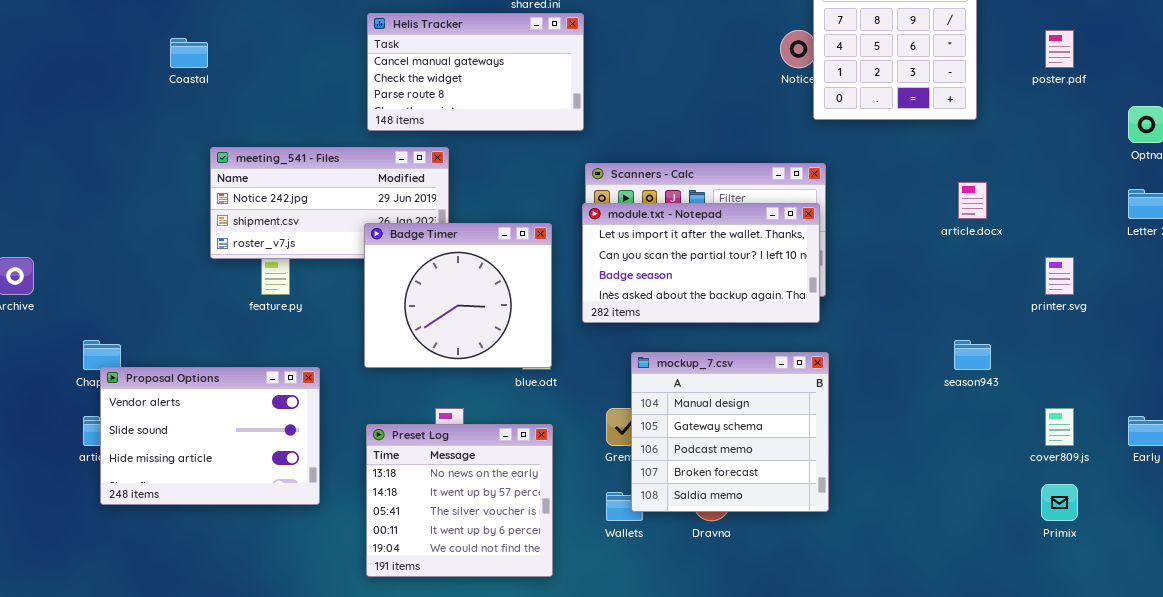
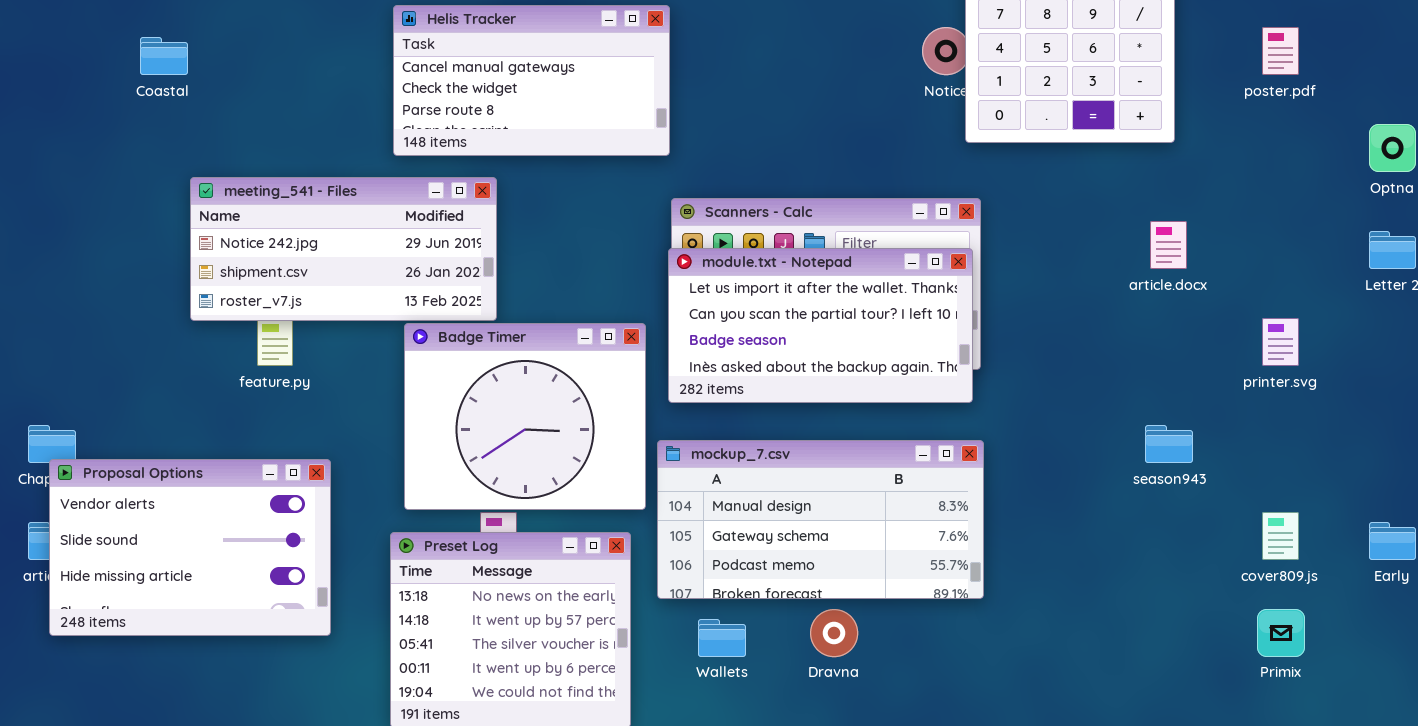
Badge Timer: [364,223,552,368] -> [404,323,646,510], moved
mockup_7.csv: [631,352,829,512] -> [657,440,984,599], resized

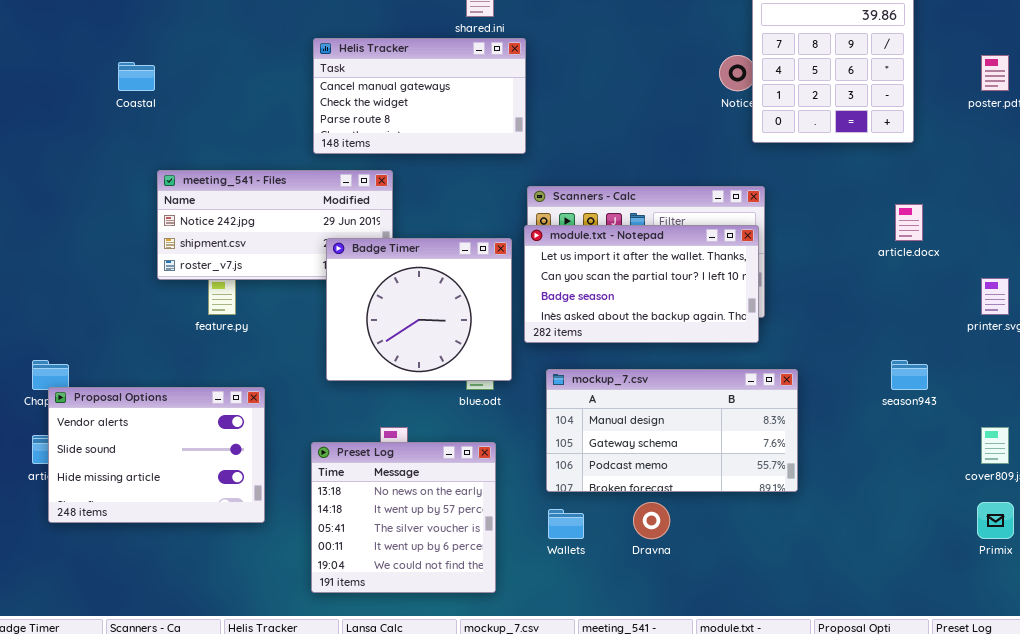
Badge Timer: [404,323,646,510] -> [326,238,512,381], moved
mockup_7.csv: [657,440,984,599] -> [546,369,798,492], moved

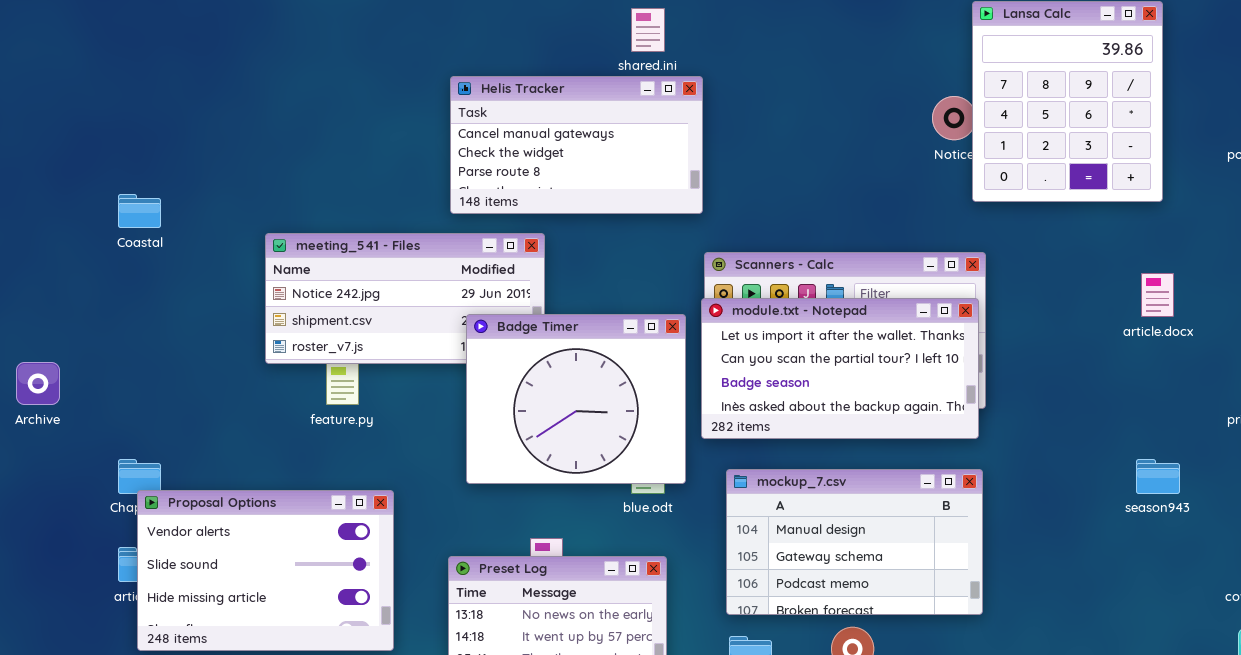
Coastal: [118,62,155,91] -> [118,194,161,228], moved
mockup_7.csv: [546,369,798,492] -> [726,469,983,615], resized

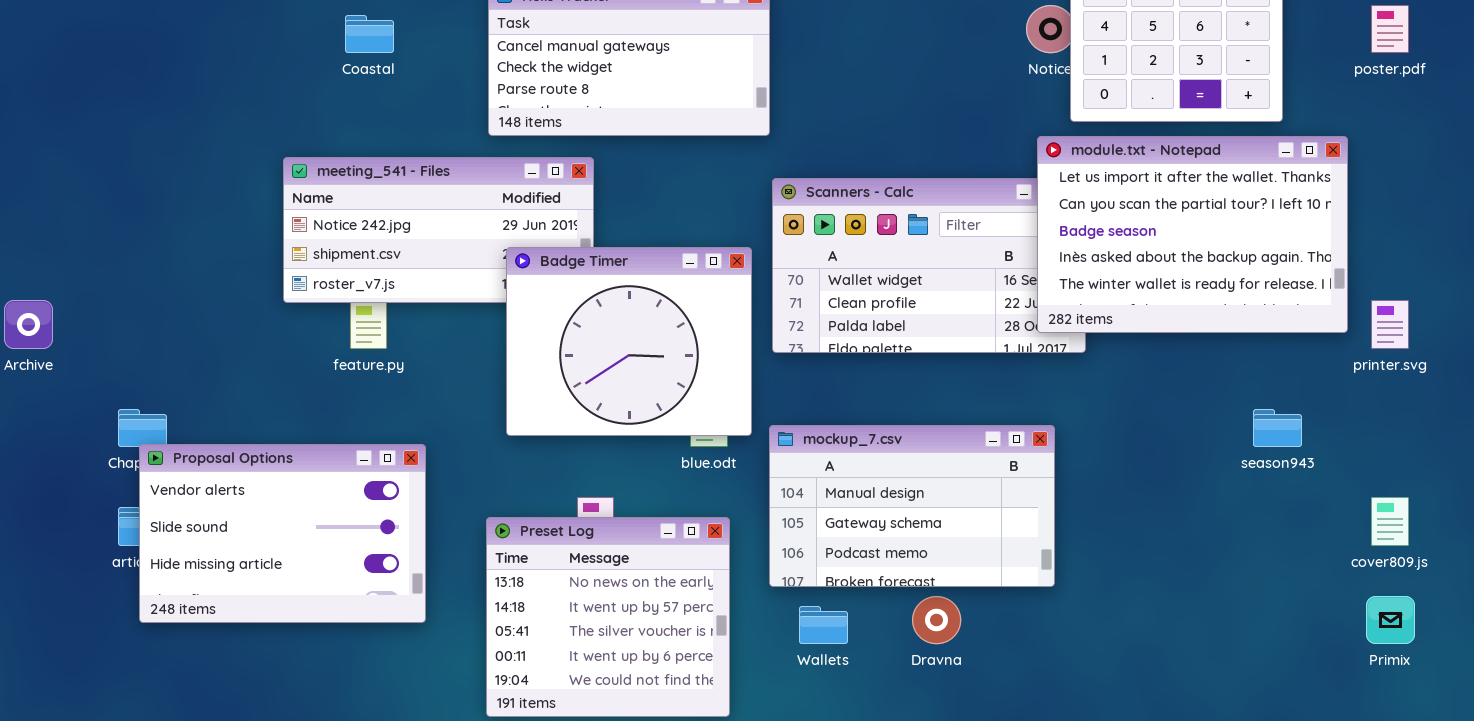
Coastal: [118,194,161,228] -> [345,15,394,53], moved
module.txt - Notepad: [701,298,979,439] -> [1037,136,1348,333], moved, resized
mockup_7.csv: [726,469,983,615] -> [769,425,1055,587], moved

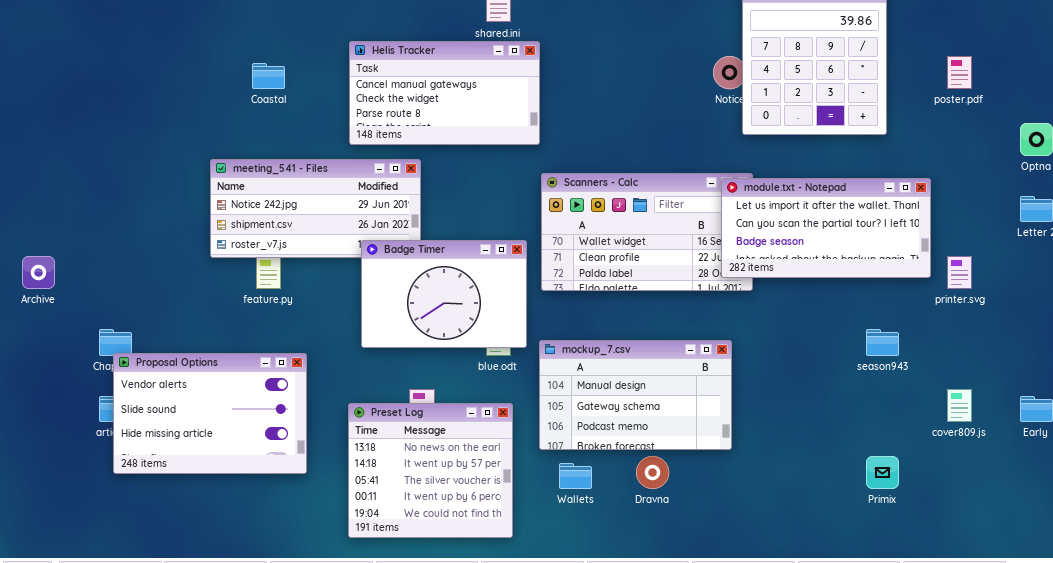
module.txt - Notepad: [1037,136,1348,333] -> [721,178,931,278], resized
Badge Timer: [506,247,752,436] -> [361,240,527,348], resized
Primix: [1366,596,1415,644] -> [866,456,899,489], moved

